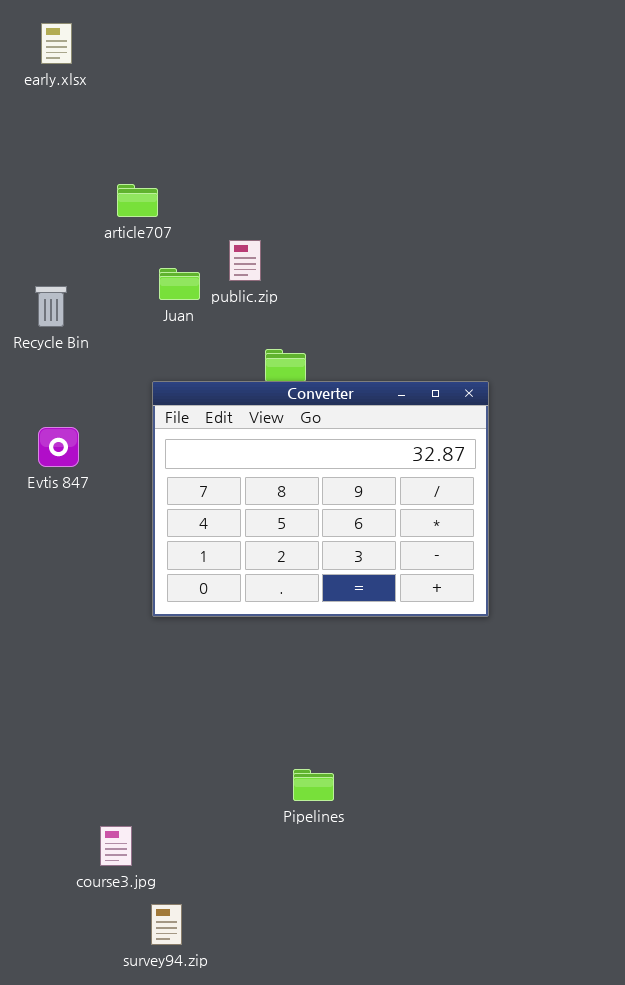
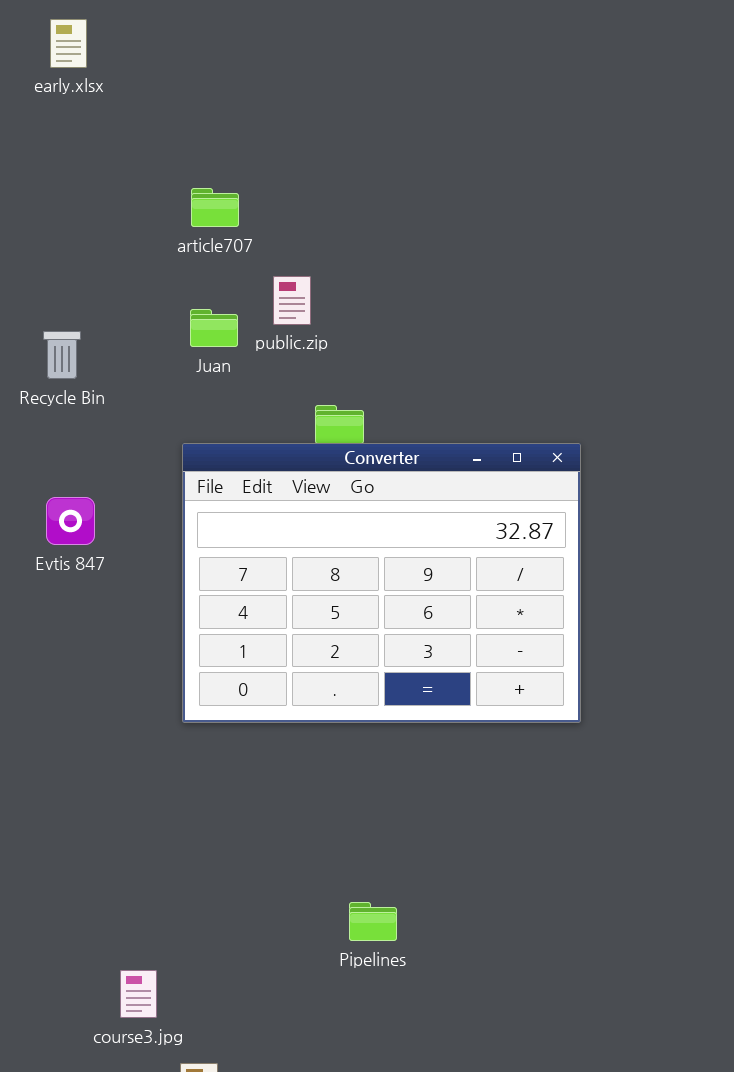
article707: [117,184,158,217] -> [191,188,239,227], moved

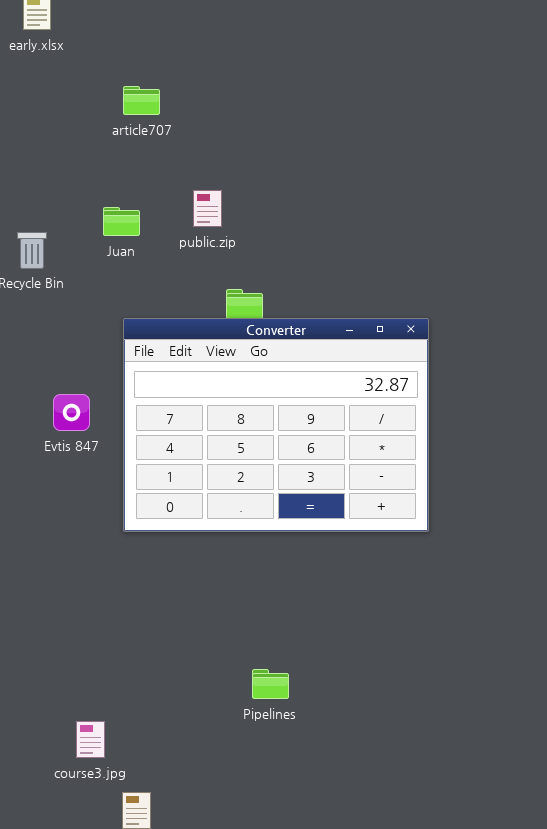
article707: [191,188,239,227] -> [123,86,160,115], moved
Juan: [190,309,238,347] -> [103,207,140,236], moved
Evtis 847: [46,497,95,545] -> [53,394,90,431], moved

